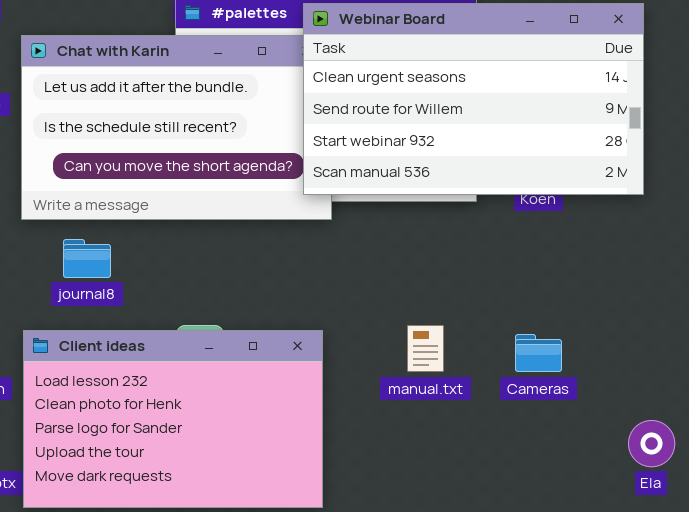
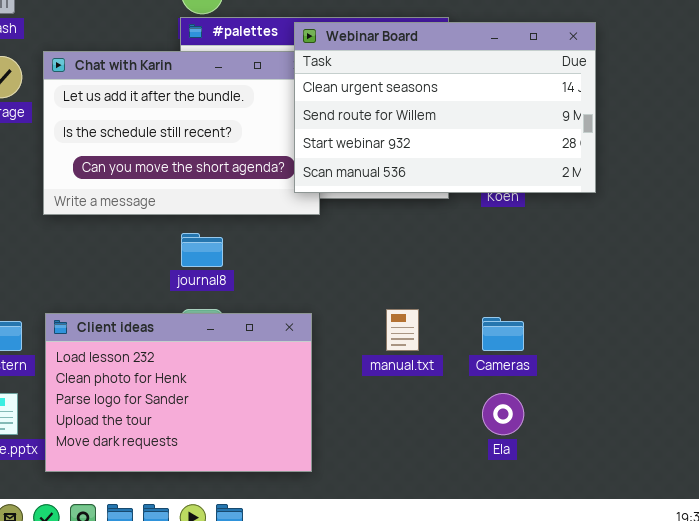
journal8: [63,239,111,278] -> [181,233,223,267], moved
Ela: [628,420,675,467] -> [482,393,524,435], moved

